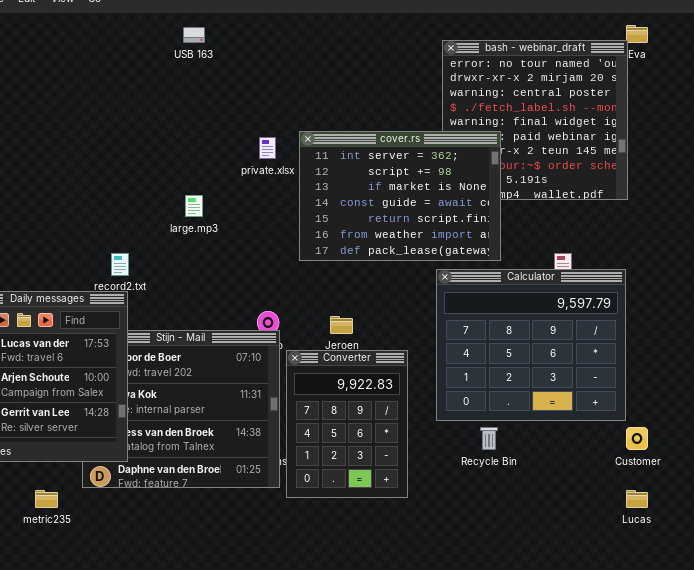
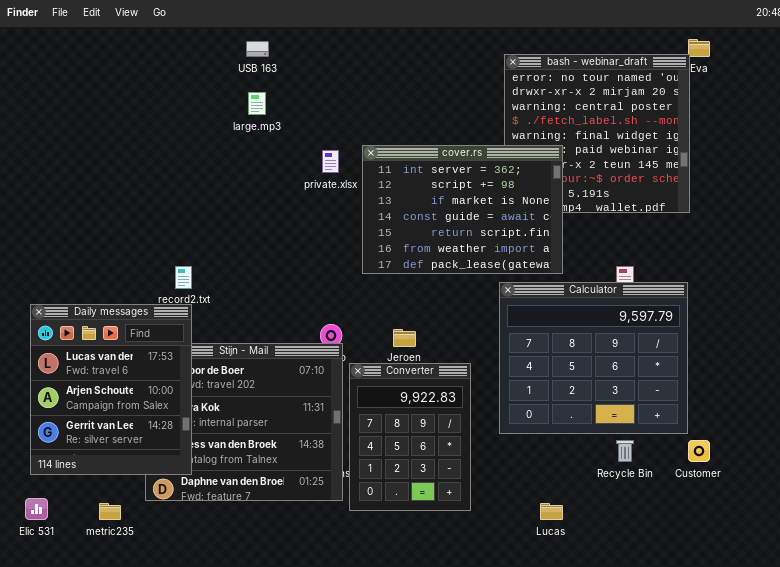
large.mp3: [185,195,203,217] -> [248,92,266,115], moved
Recycle Bin: [480,427,498,450] -> [616,440,634,462], moved
Lucas: [626,490,648,508] -> [540,503,563,520], moved

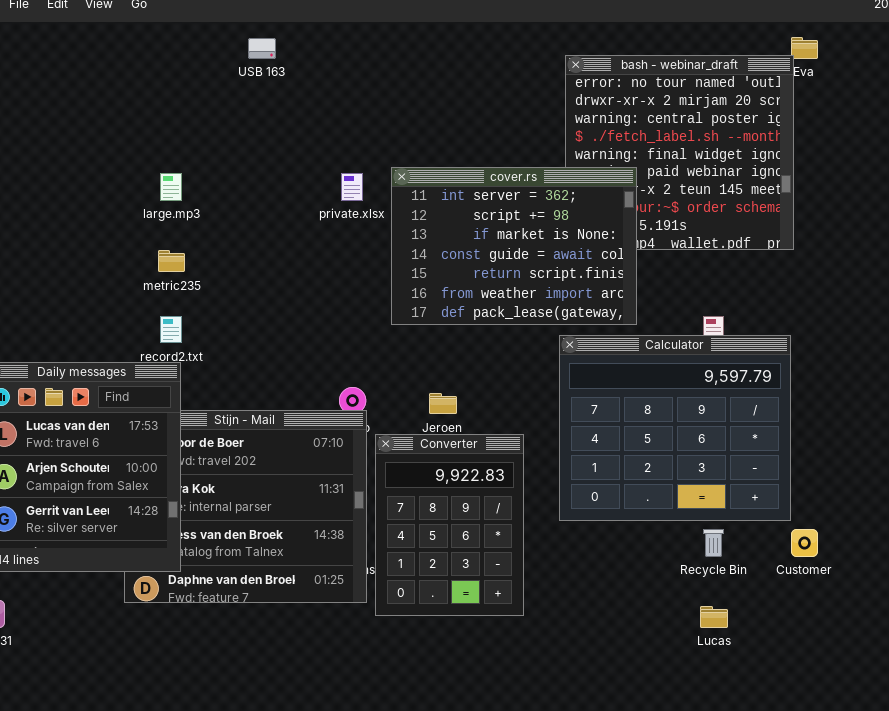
large.mp3: [248,92,266,115] -> [160,173,182,201], moved
metric235: [99,503,121,520] -> [158,250,185,272], moved
Lucas: [540,503,563,520] -> [700,606,728,628], moved

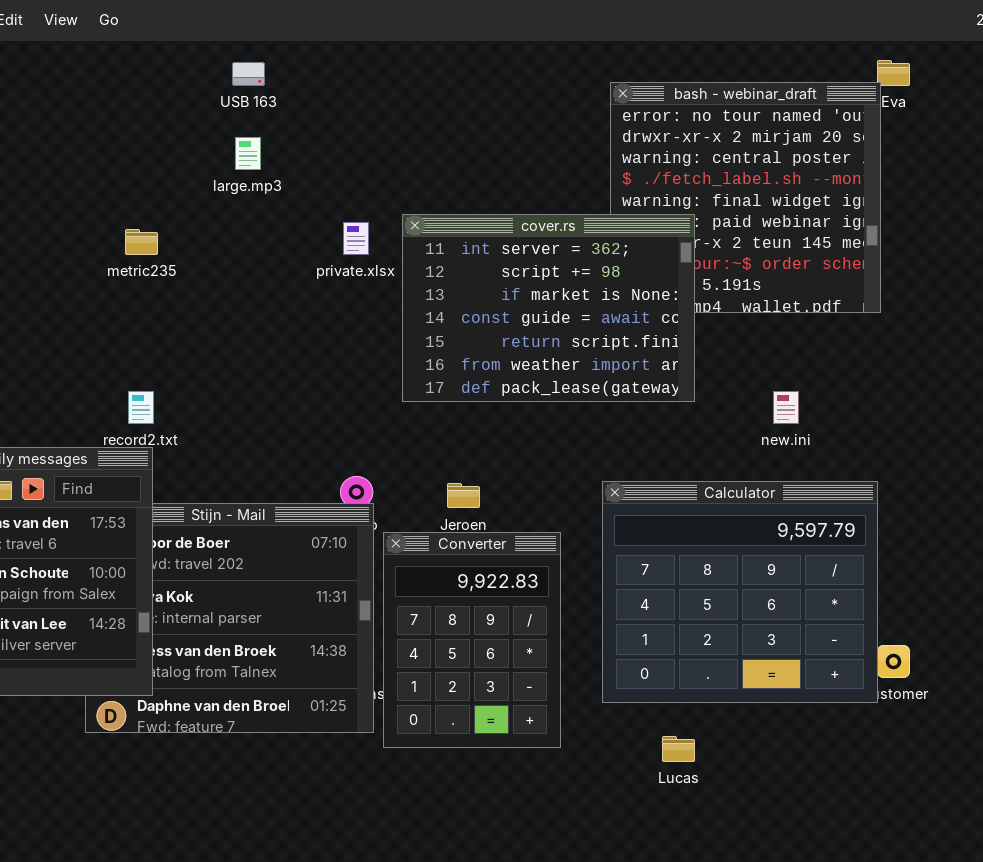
large.mp3: [160,173,182,201] -> [235,137,261,170], moved
metric235: [158,250,185,272] -> [125,229,158,255], moved
Calculator: [559,335,791,521] -> [602,481,878,703], moved
Lucas: [700,606,728,628] -> [662,736,695,762], moved

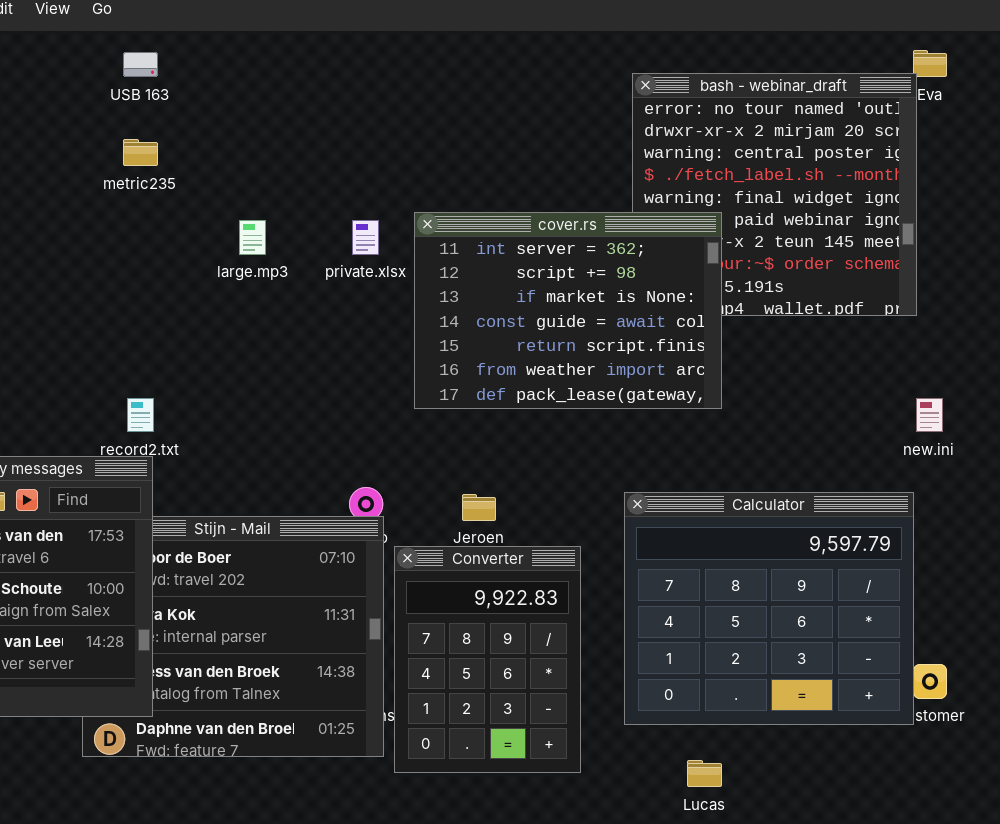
USB 163: [232,62,265,86] -> [123,52,158,77], moved
large.mp3: [235,137,261,170] -> [239,220,266,255], moved
metric235: [125,229,158,255] -> [123,139,158,166], moved
new.ini: [773,391,799,424] -> [916,398,943,432], moved

